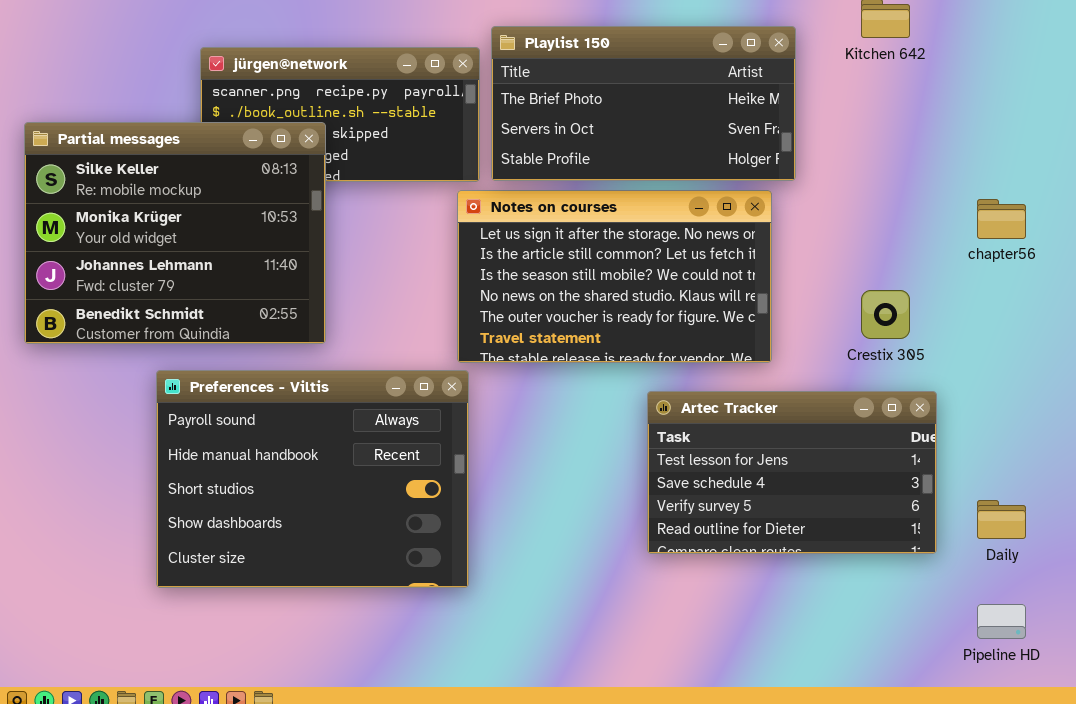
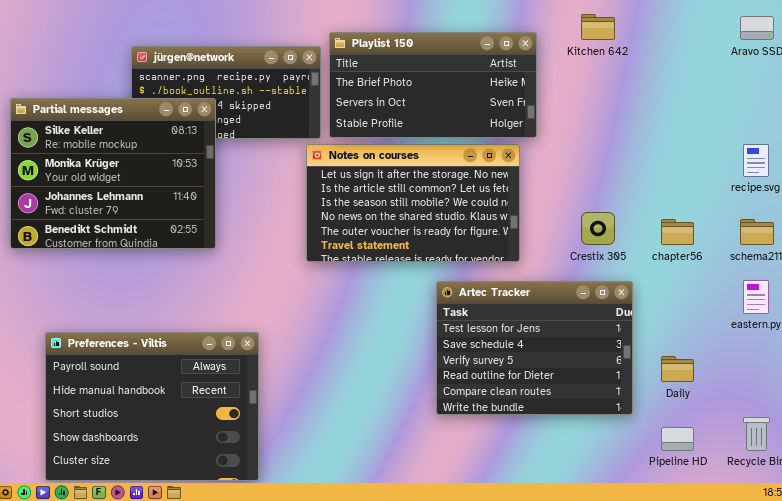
chapter56: [977,199,1026,239] -> [661,219,694,245], moved
Preferences - Viltis: [156,370,469,588] -> [45,332,259,481], moved
Artec Tracker: [647,391,937,554] -> [436,281,633,415], resized

